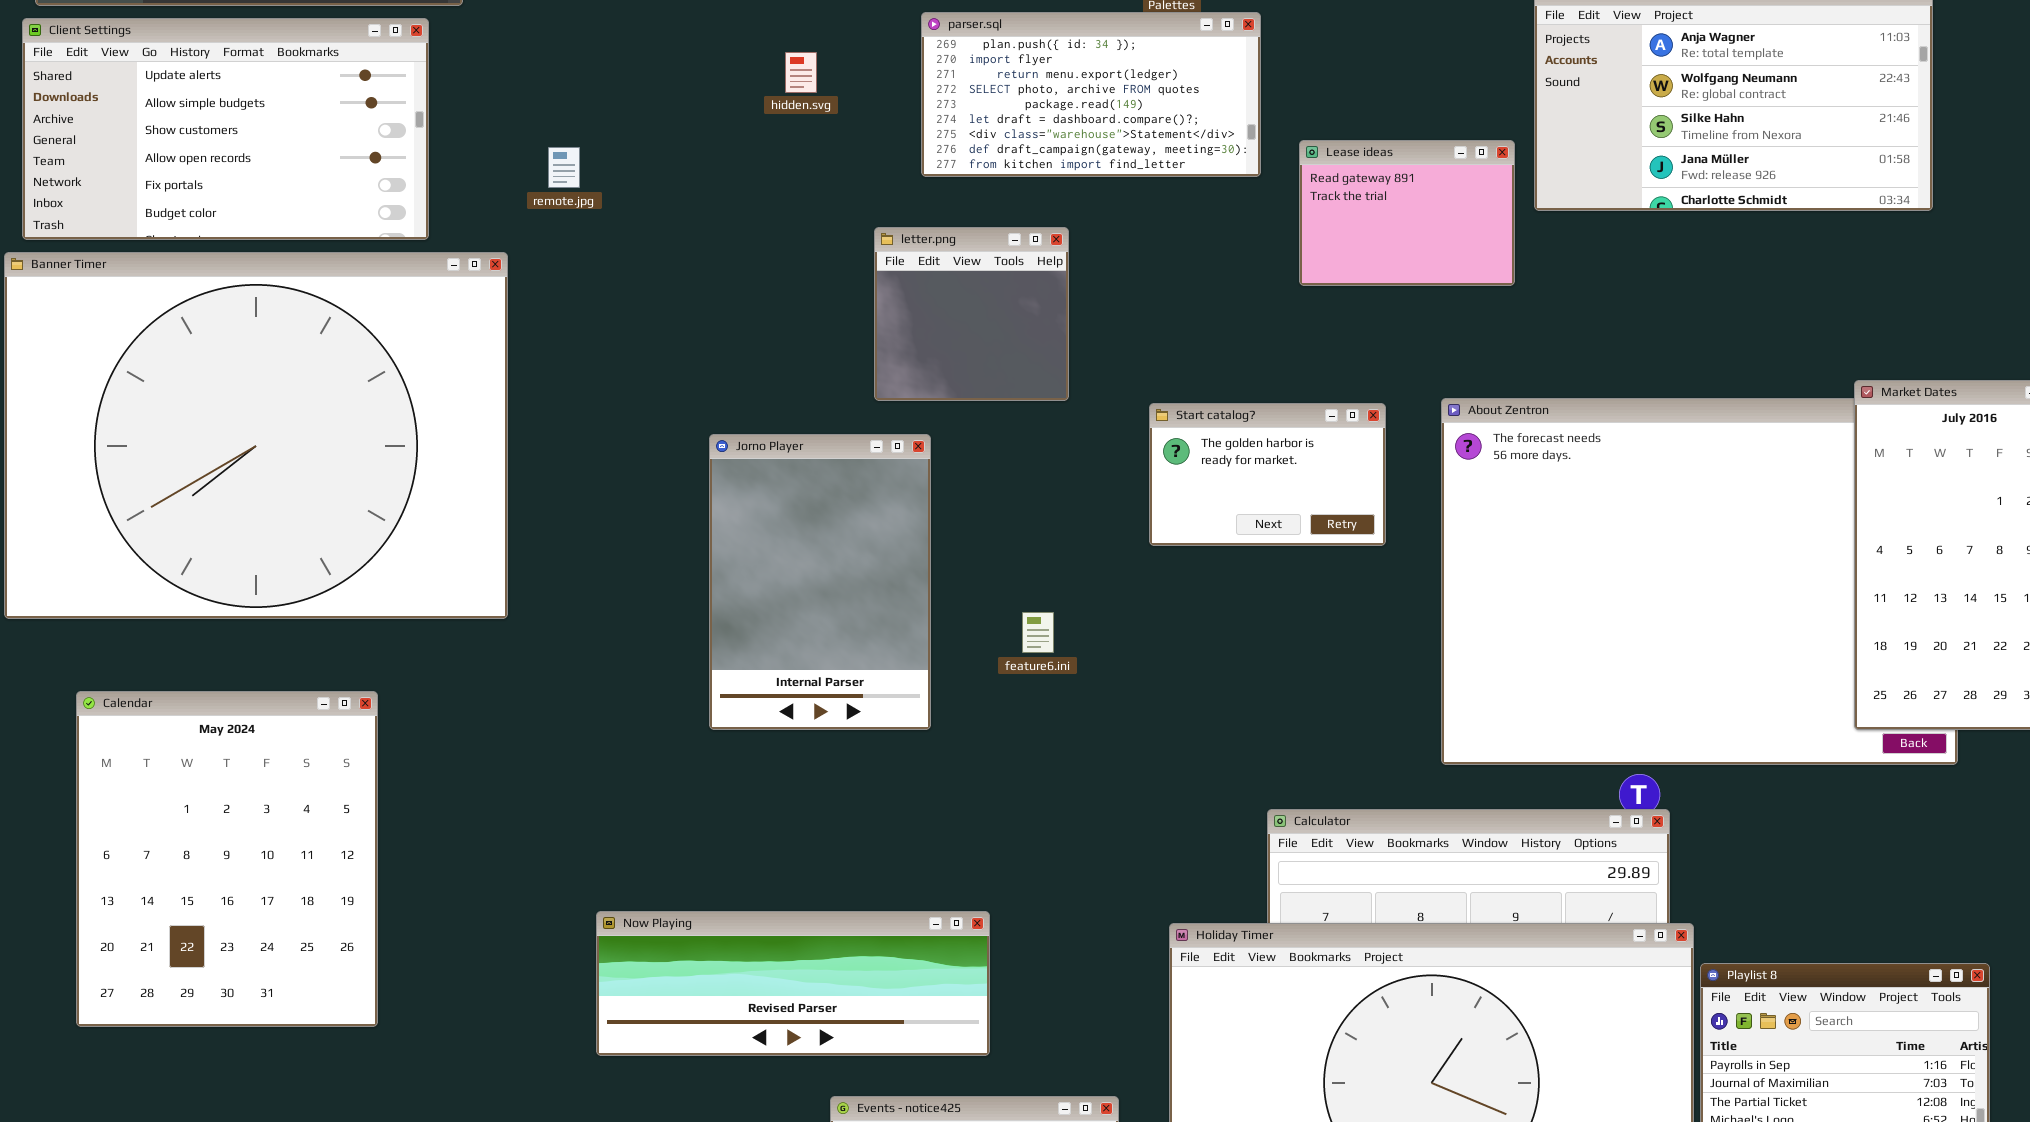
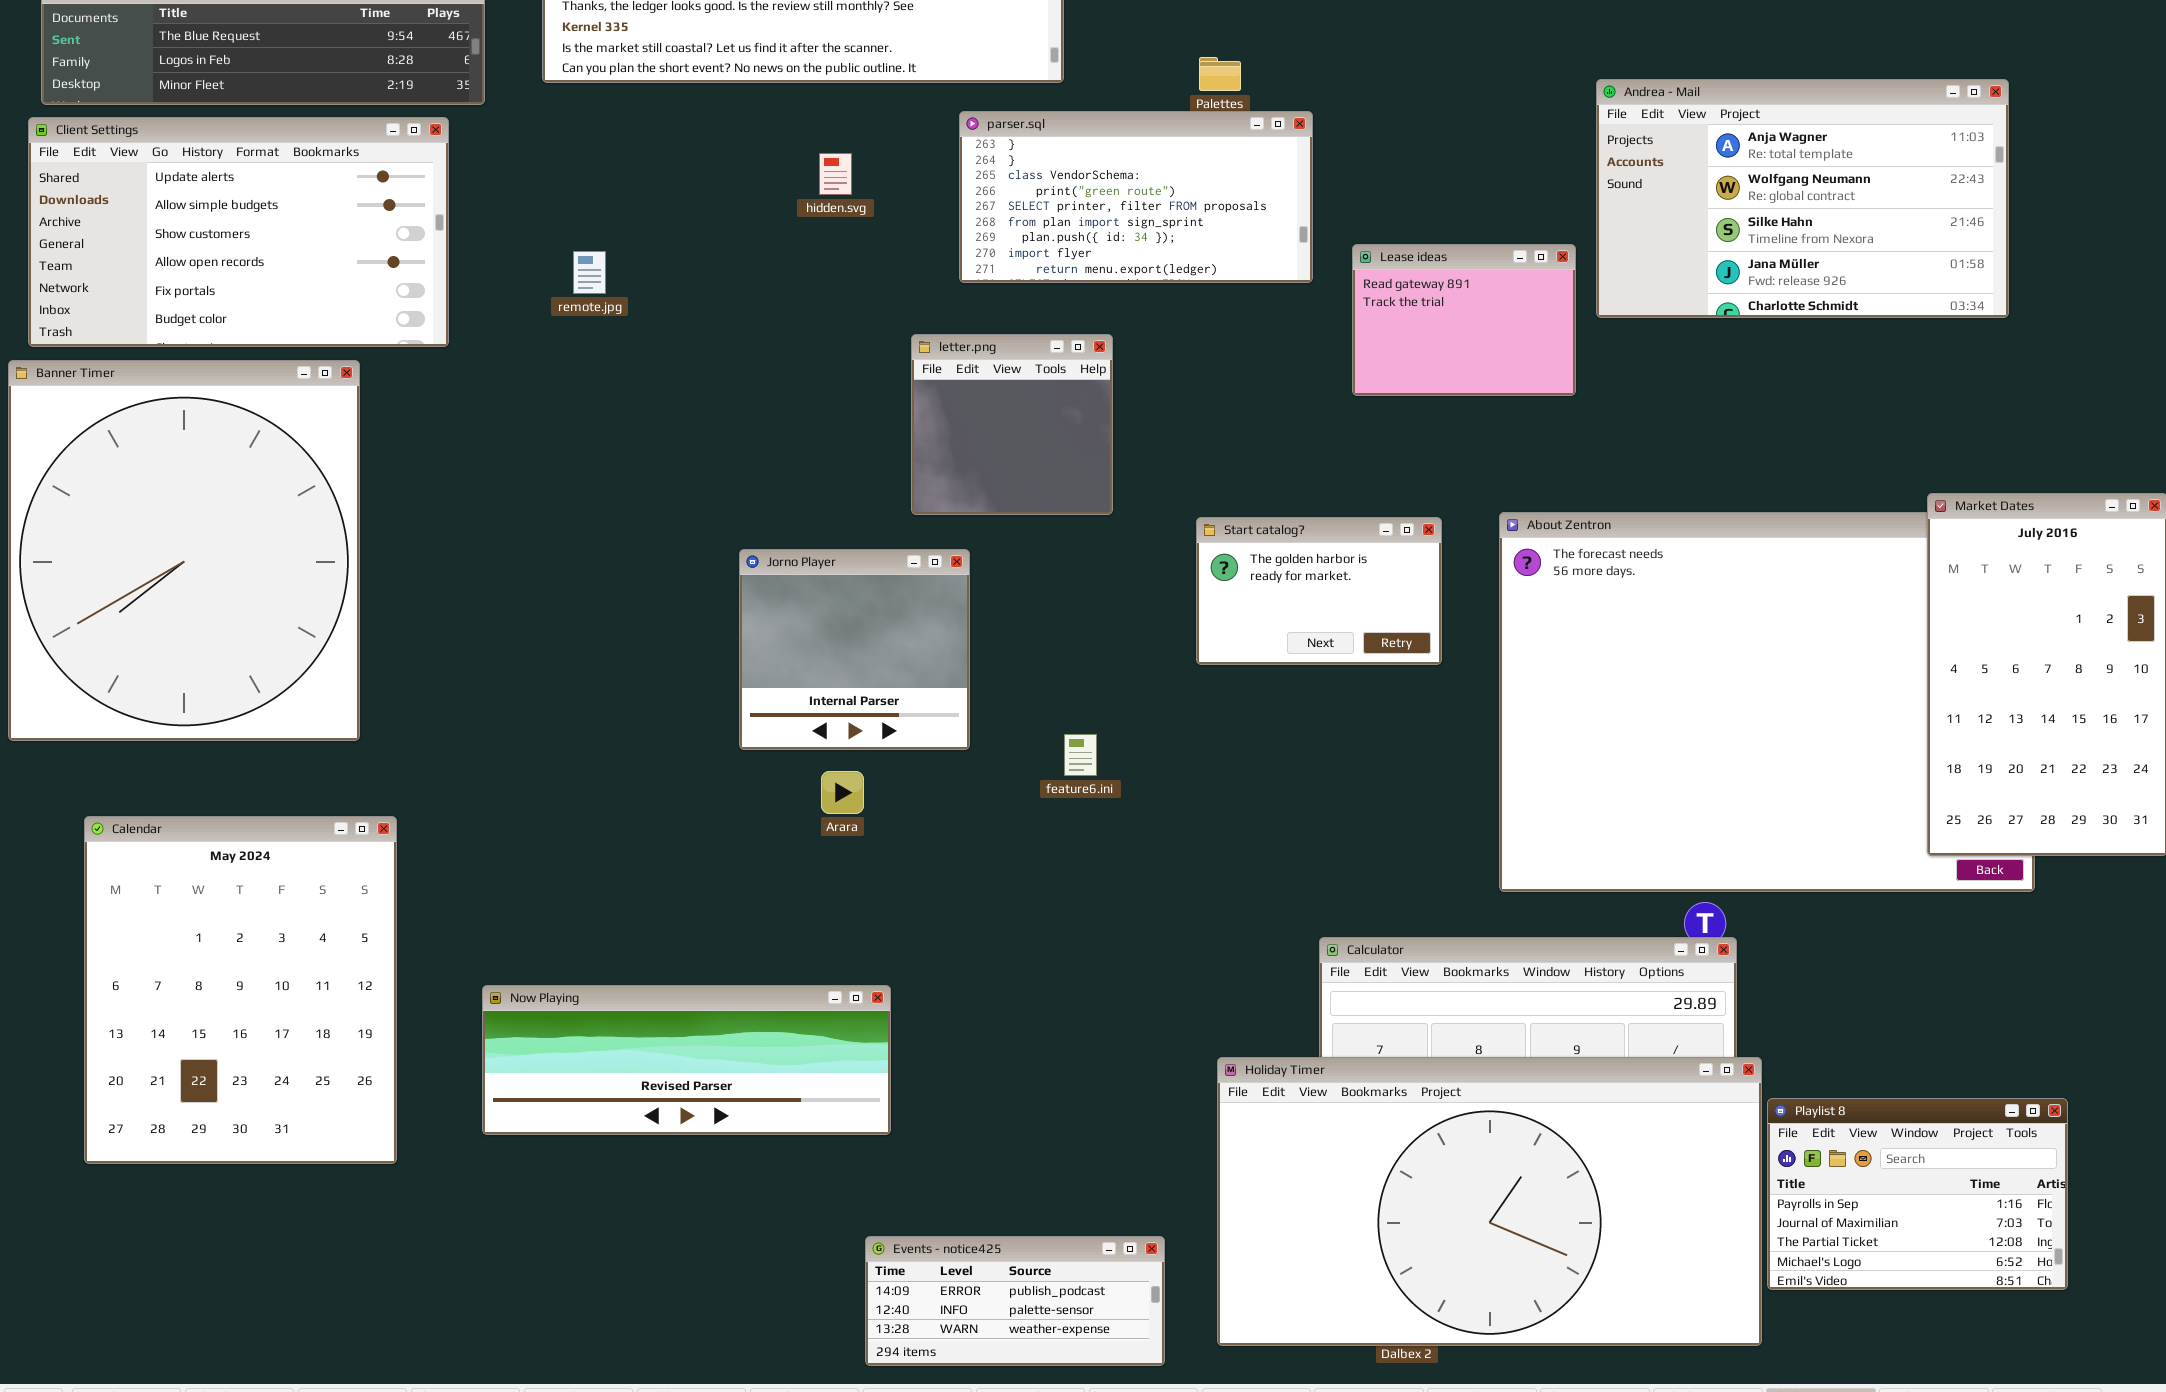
parser.sql: [921,12,1261,177] -> [959,111,1313,283], scrolled up 6 rows
Banner Timer: [4,252,508,619] -> [8,360,360,741], resized
Jorno Player: [709,434,931,730] -> [739,549,970,750], resized
Now Playing: [596,911,990,1056] -> [482,985,891,1135], moved

